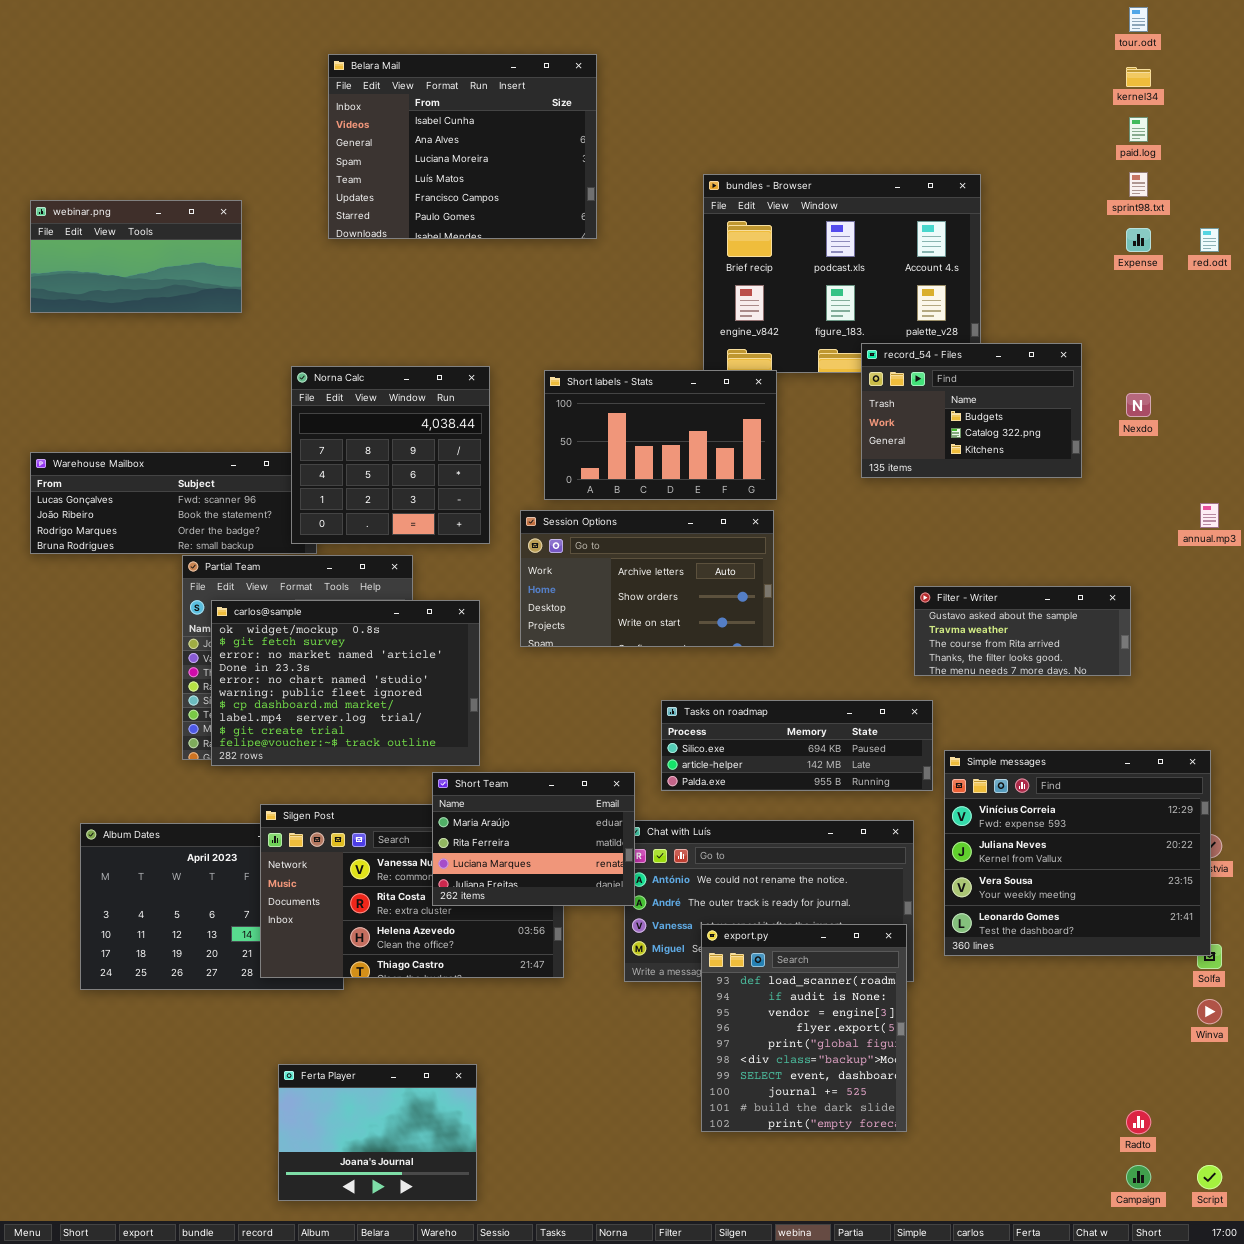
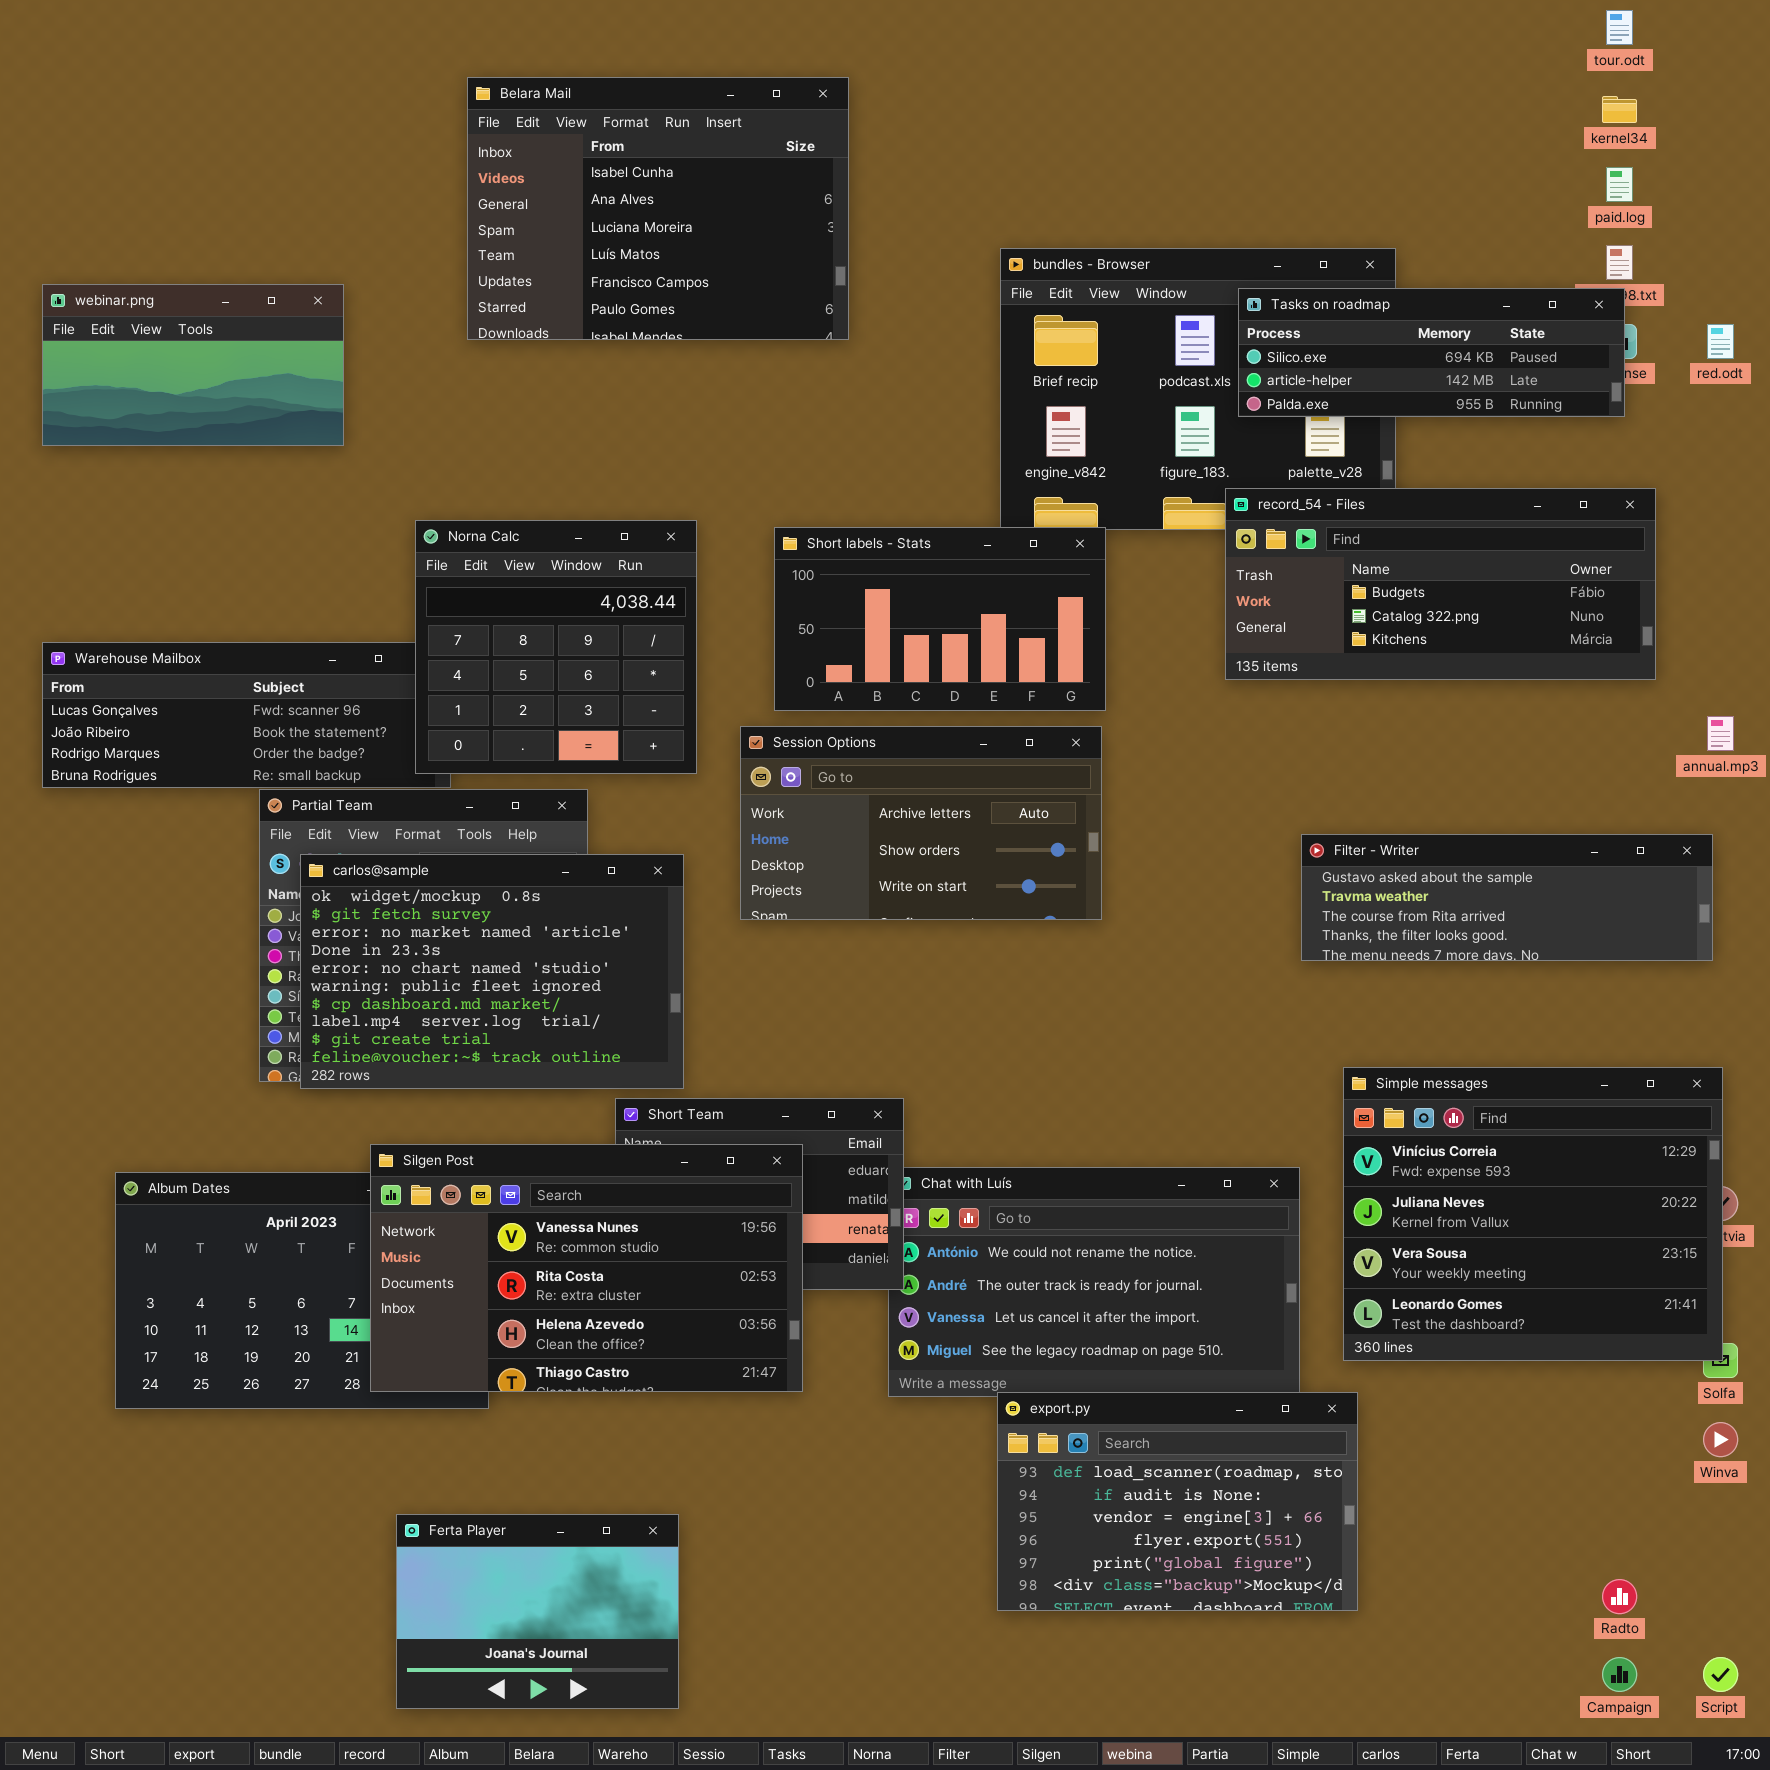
record_54 - Files: [861,343,1082,478] -> [1225,488,1656,680], resized
Filter - Writer: [914,586,1131,676] -> [1301,834,1713,961], resized
Tasks on roadmap: [661,700,933,791] -> [1238,288,1625,417], moved
Silgen Post: [260,804,564,978] -> [370,1144,803,1392], raised
export.py: [701,924,907,1132] -> [997,1392,1358,1611], resized

